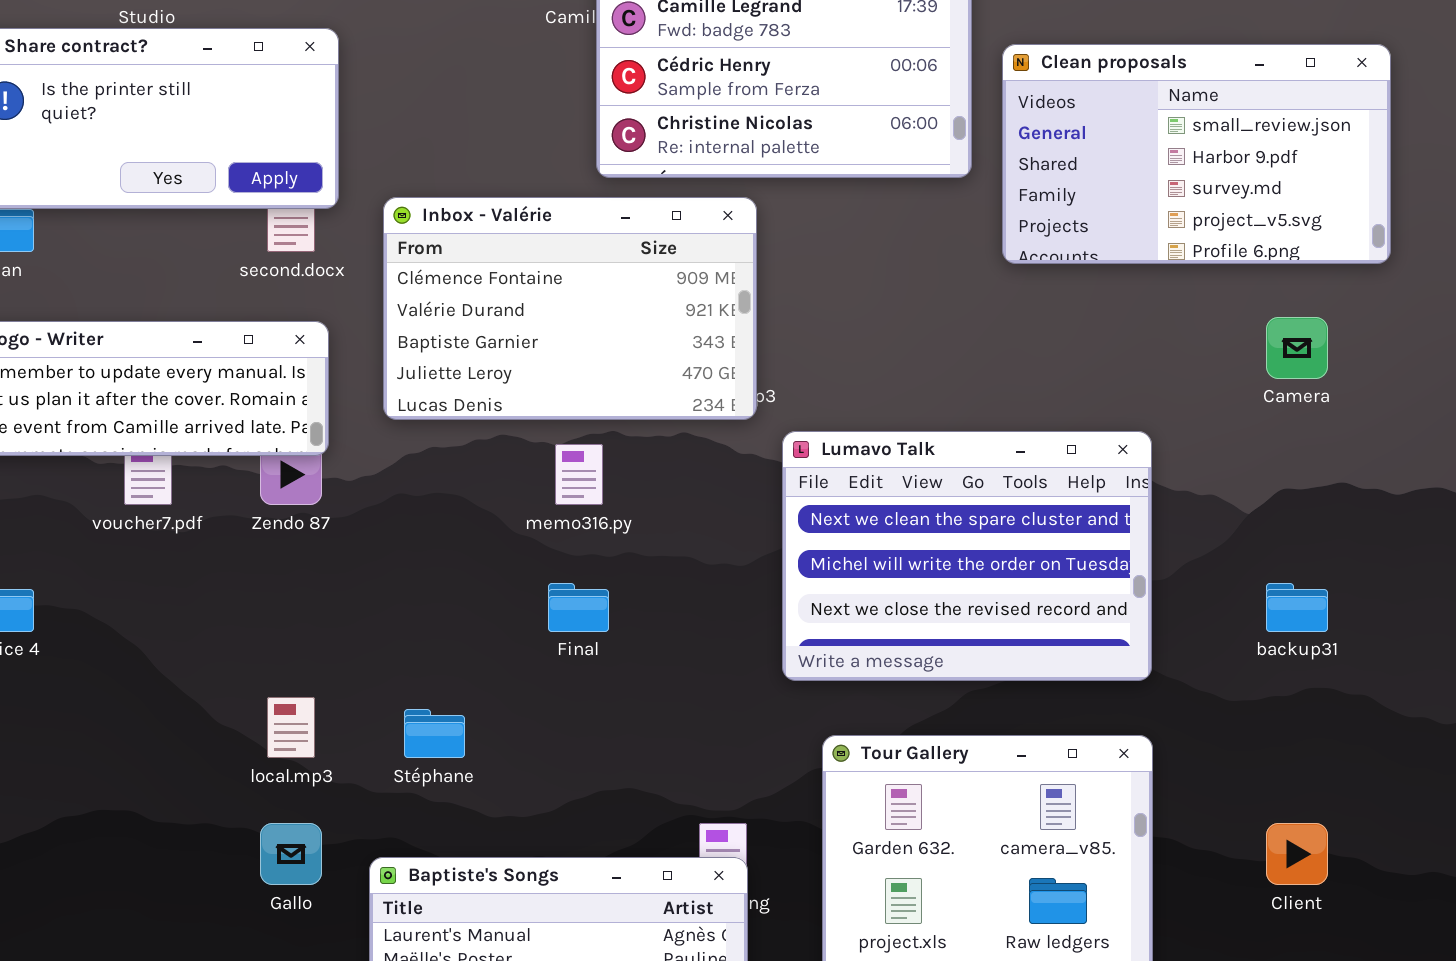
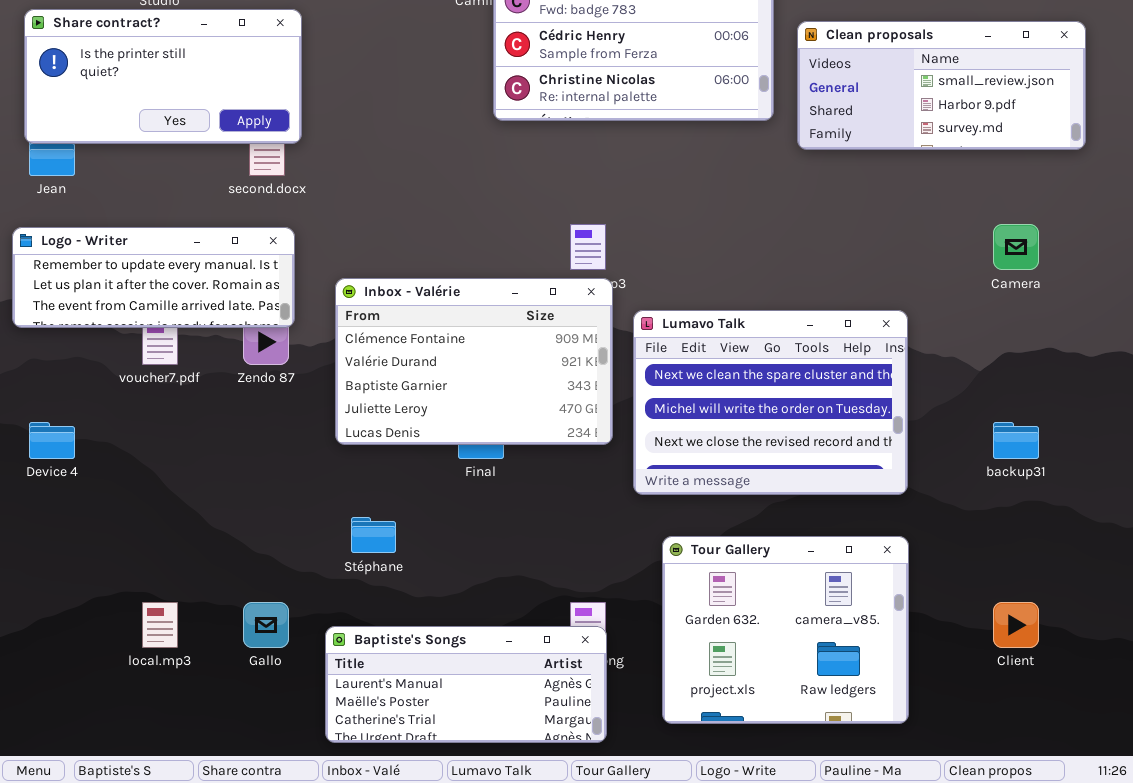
Clean proposals: [1002,44,1391,264] -> [797,21,1086,150], resized
Inbox - Valérie: [383,197,757,420] -> [335,278,613,445], moved
local.mp3: [267,697,315,758] -> [142,602,178,648], moved

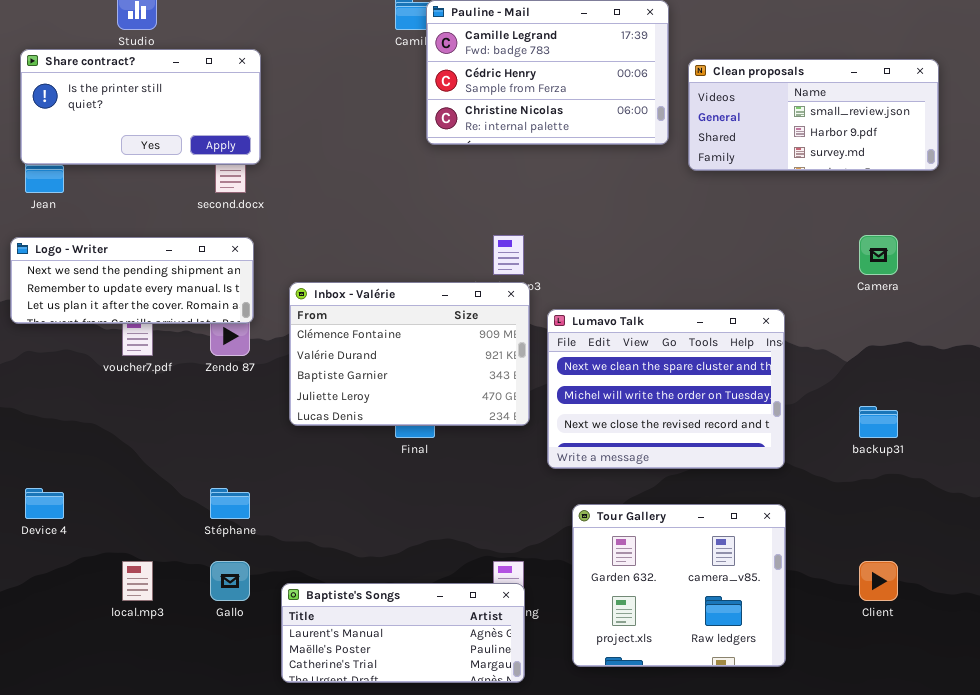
Logo - Writer: [12,227,295,328] -> [10,237,254,324], scrolled up 1 row
Device 4: [29,422,75,459] -> [25,488,64,519], moved
Stéphane: [351,517,396,553] -> [210,488,250,519], moved

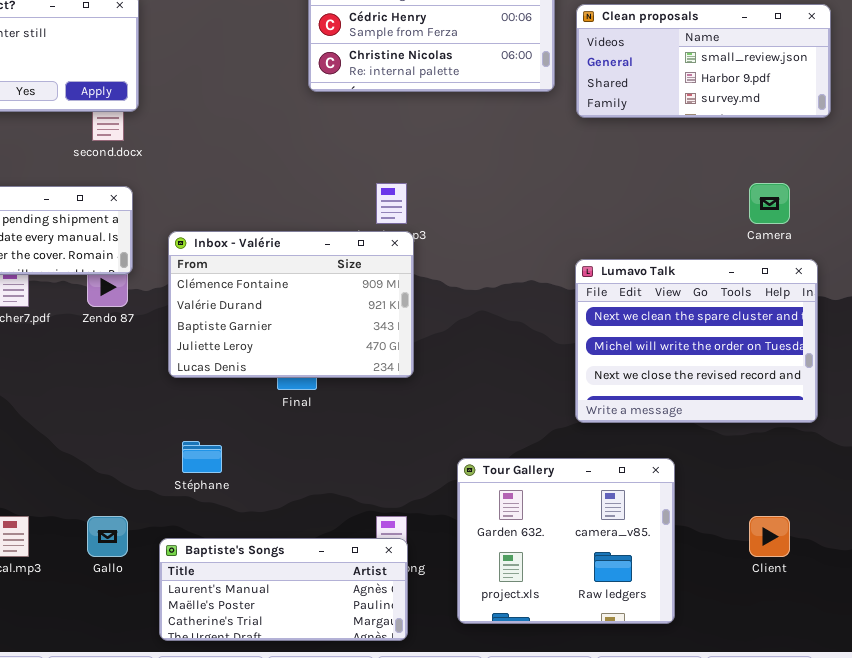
Lumavo Talk: [547,309,785,469] -> [575,259,818,423], moved
Stéphane: [210,488,250,519] -> [182,441,222,473], moved

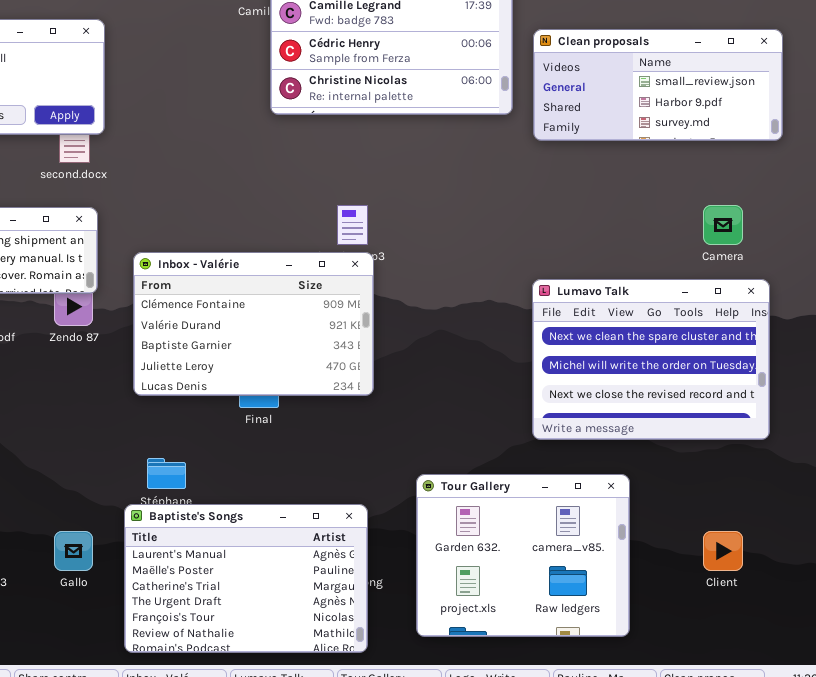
Baptiste's Songs: [159,538,408,641] -> [124,504,368,653], resized

